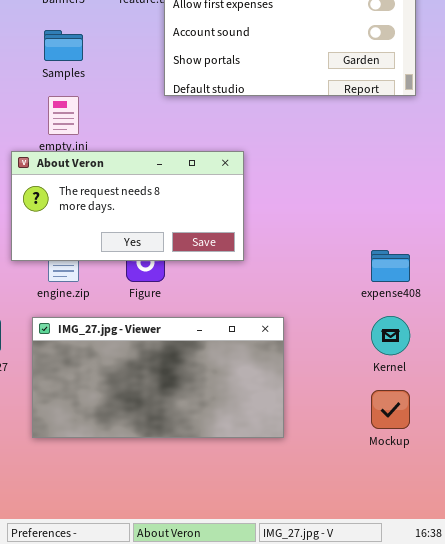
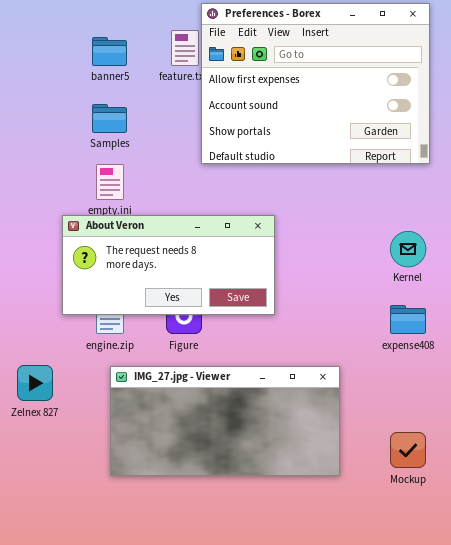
Kernel: [371,316,410,355] -> [390,231,426,267], moved
IMG_27.jpg - Viewer: [32,317,284,438] -> [110,366,340,476], moved

